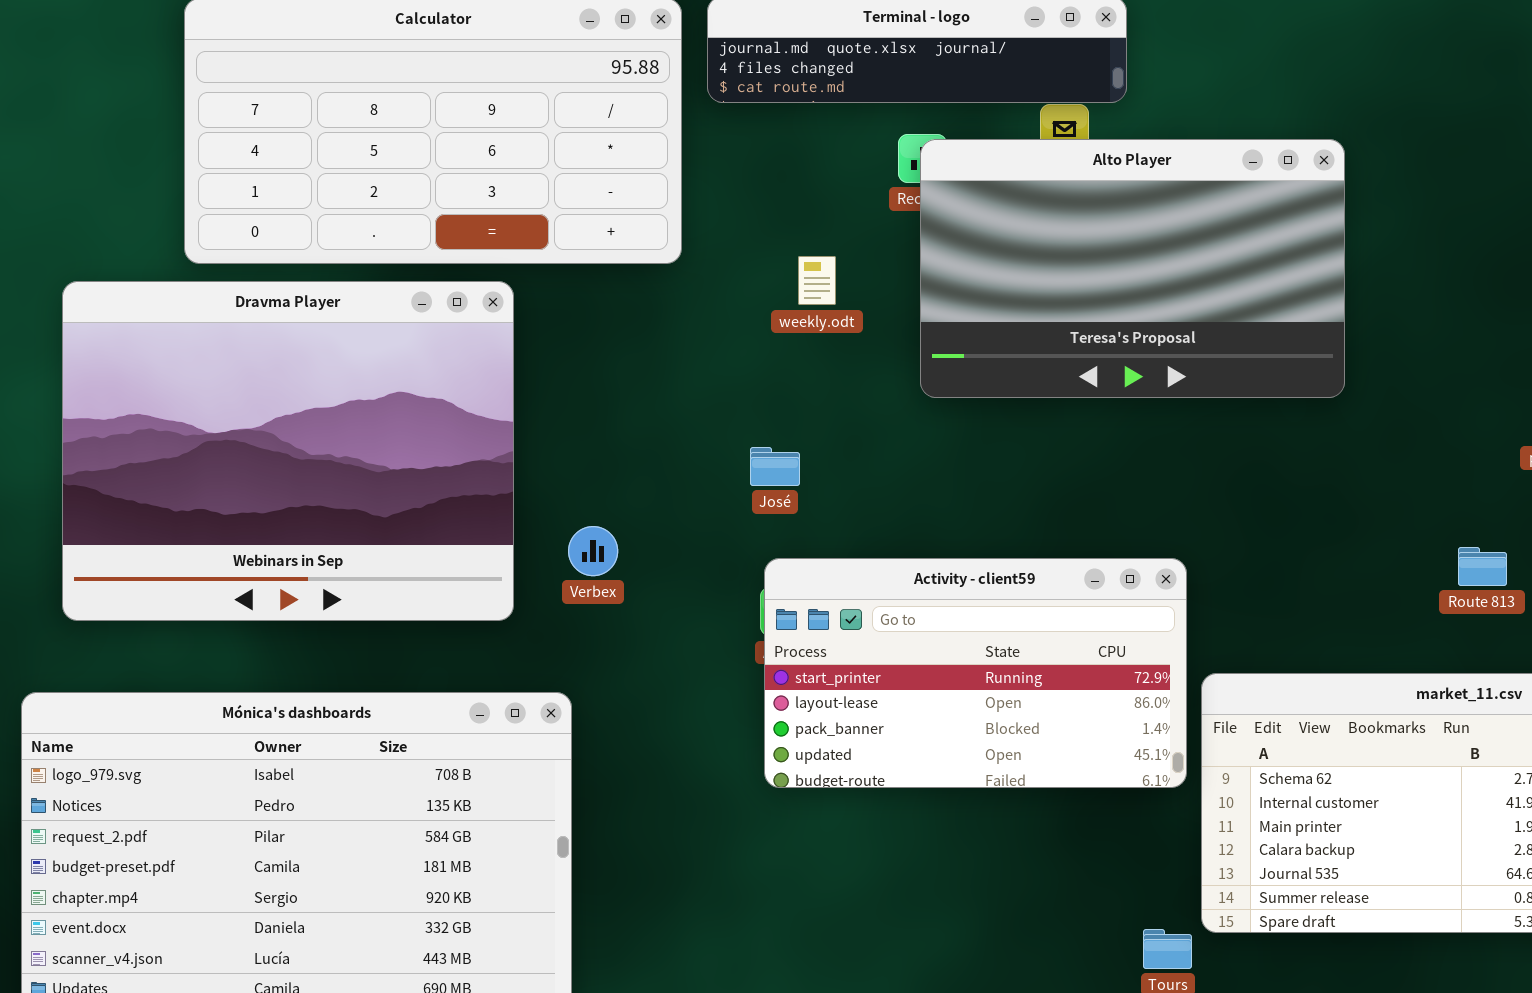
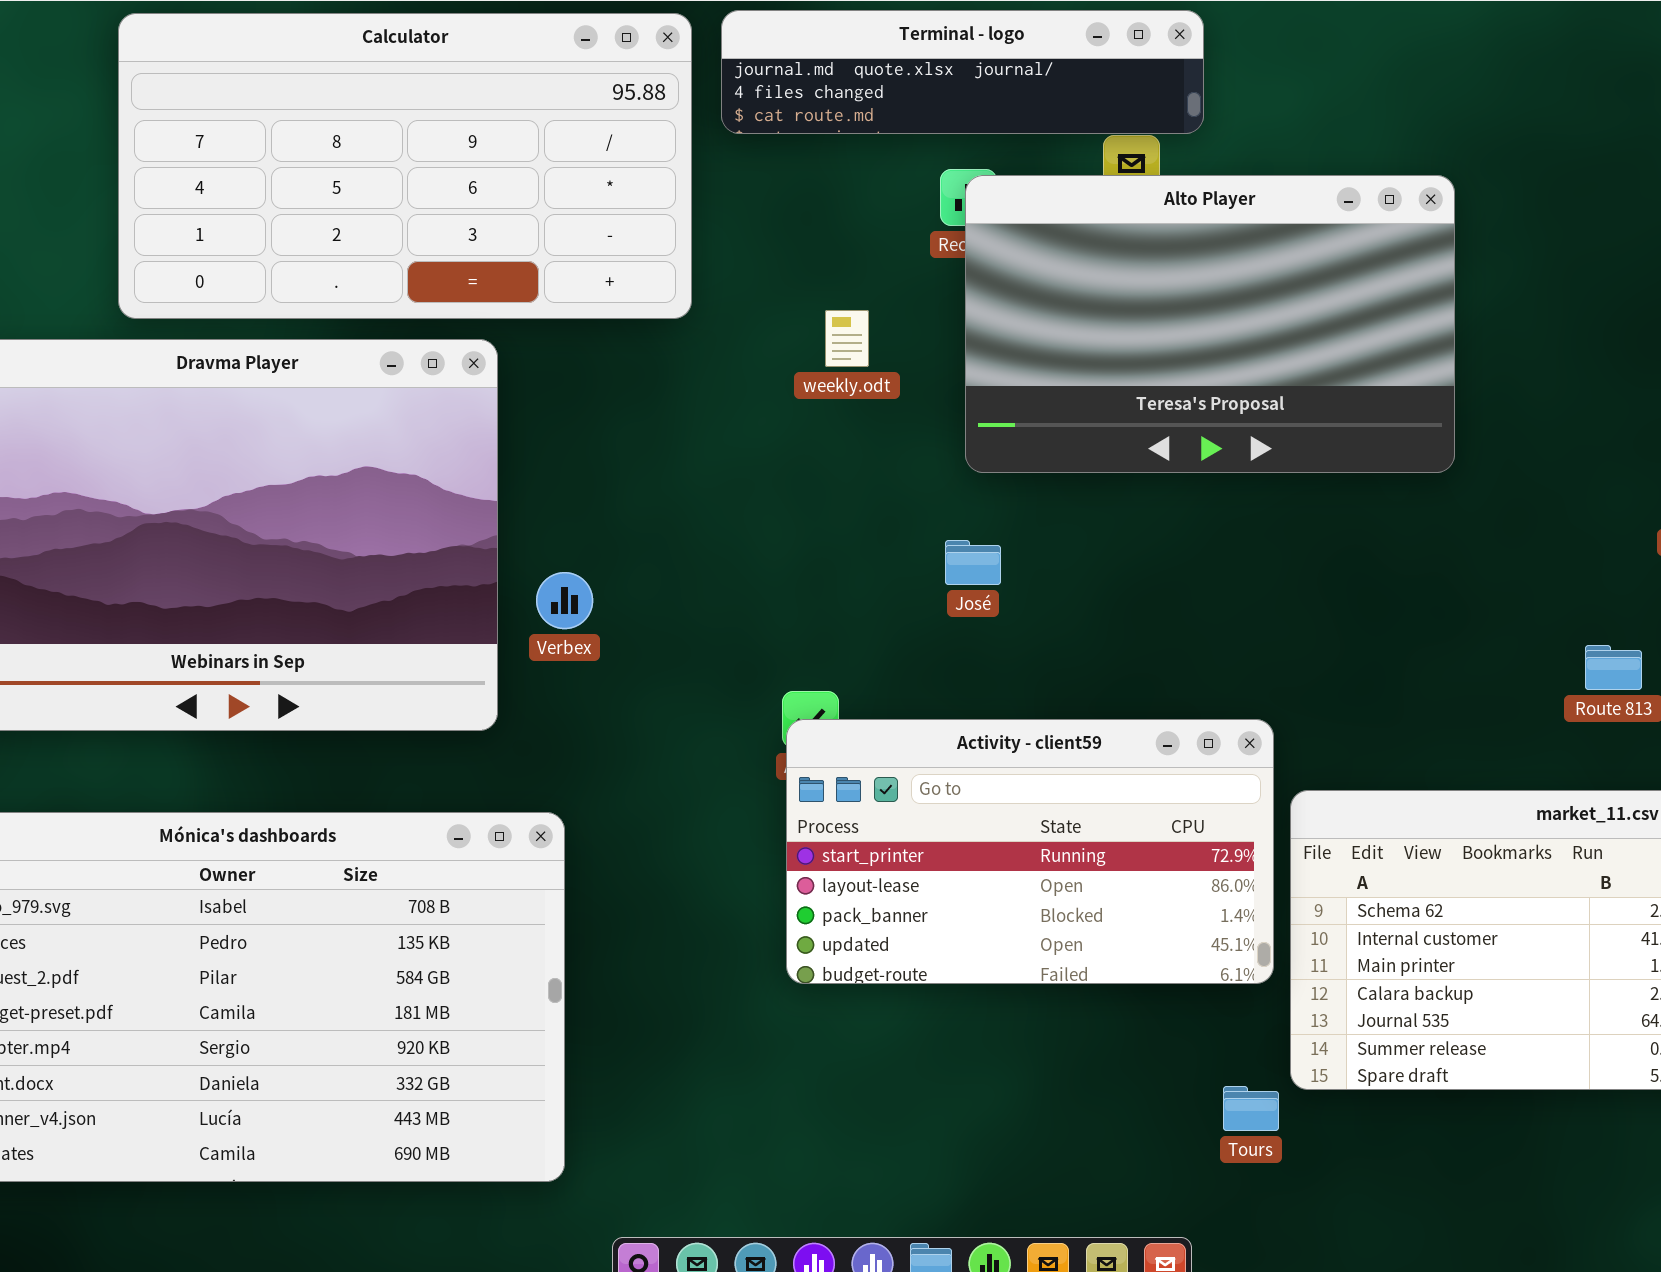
José: [750,447,800,486] -> [945,540,1001,585], moved
Verbex: [568,526,618,576] -> [536,572,593,629], moved
Activity - client59: [764,558,1187,788] -> [786,719,1274,984], moved

